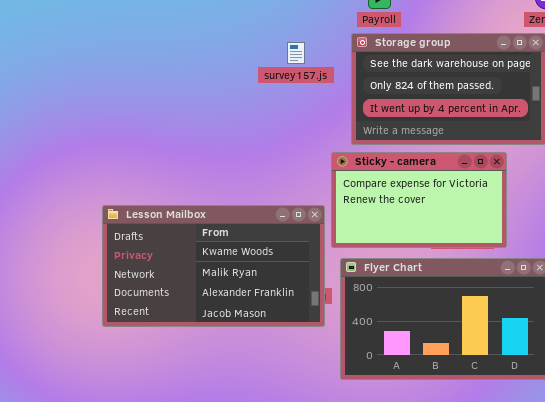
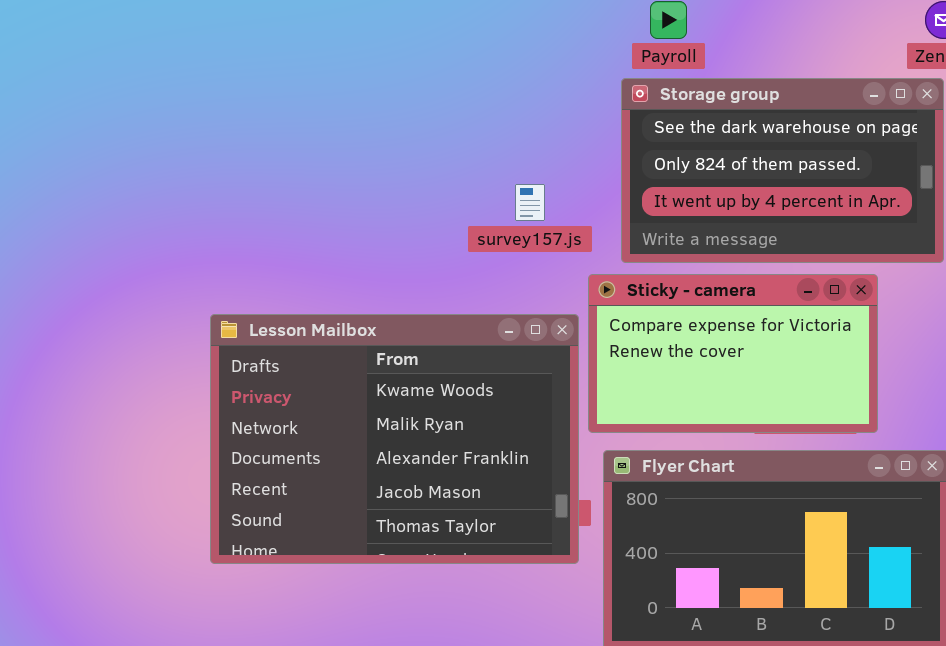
survey157.js: [287,42,305,64] -> [515,184,545,221], moved
Lesson Mailbox: [102,205,325,327] -> [210,314,579,564], resized

